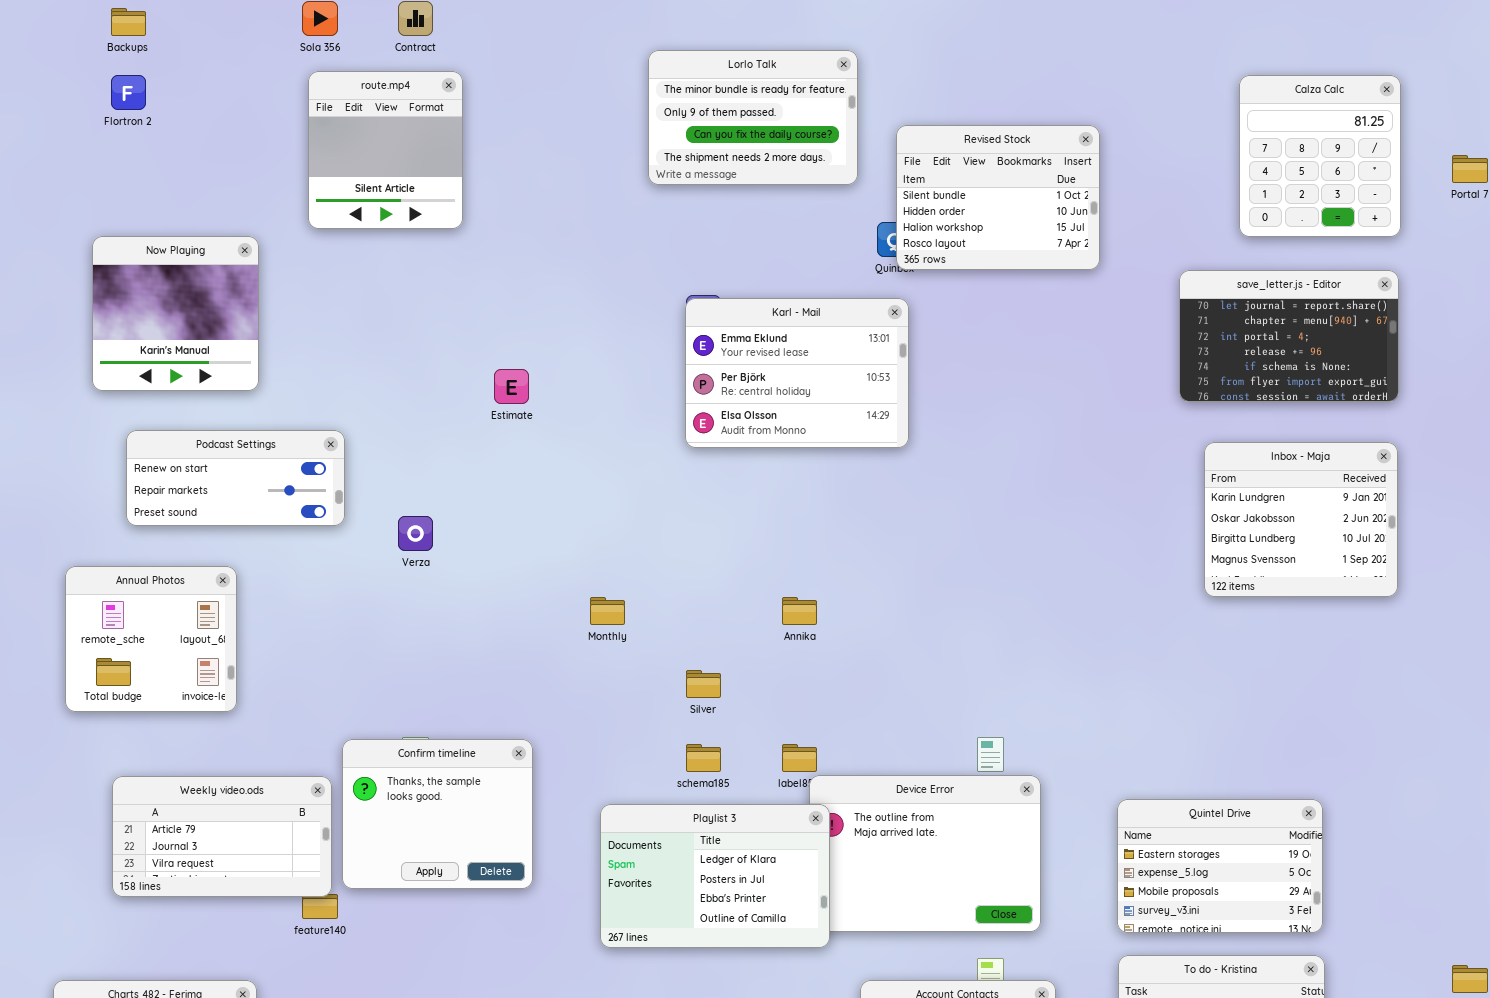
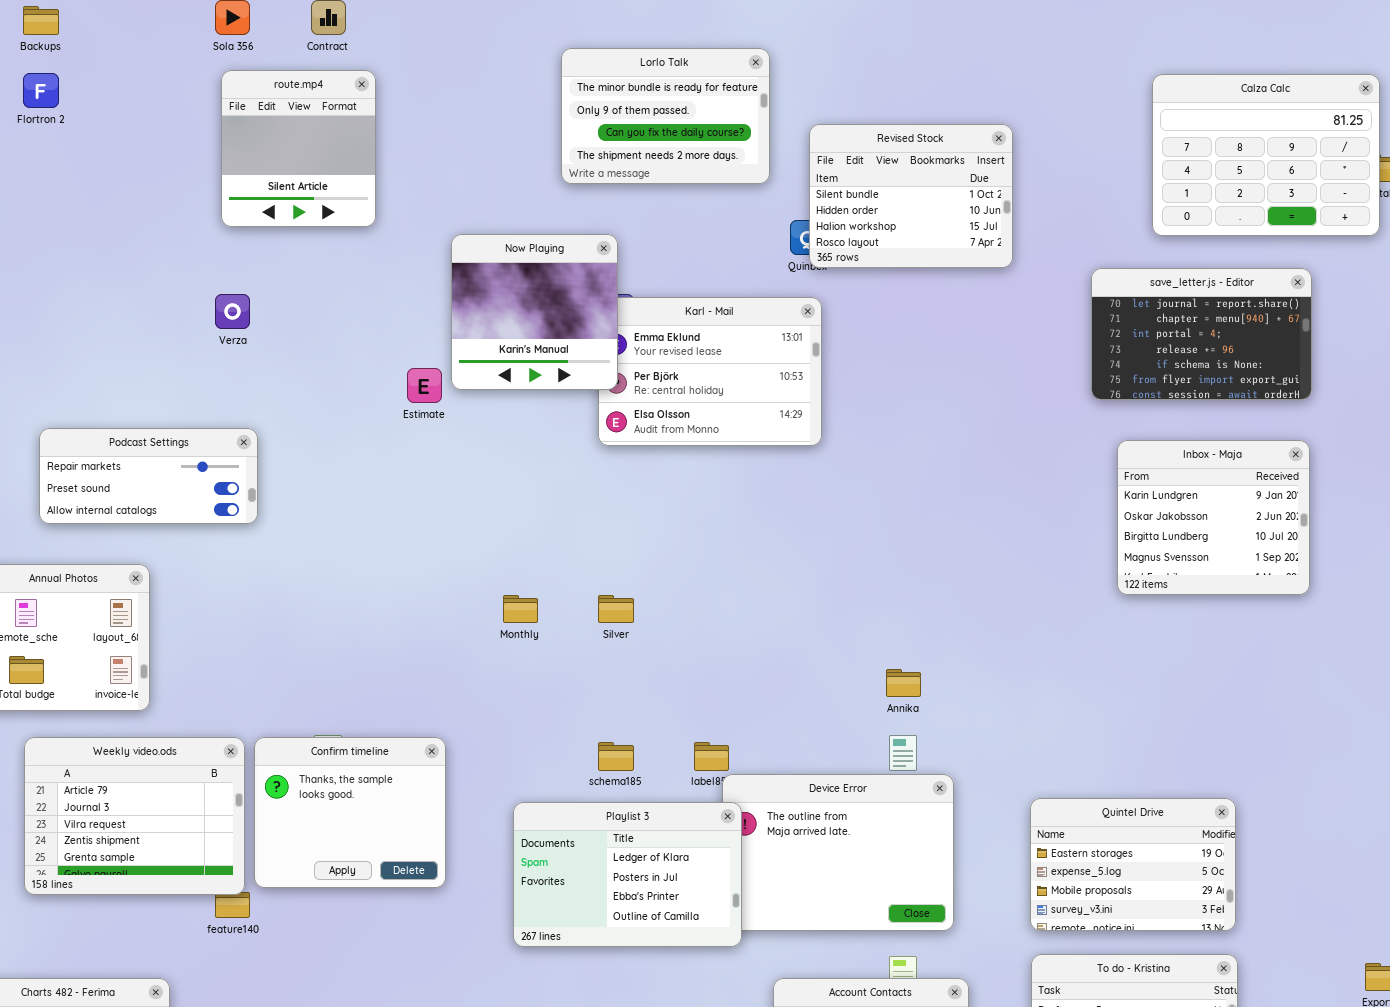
Calza Calc: [1239,75,1401,237] -> [1152,74,1380,236], resized
Now Playing: [92,236,259,391] -> [451,234,618,390], moved
Podcast Settings: [126,430,345,526] -> [39,428,258,524], scrolled down 1 row
Verza: [398,516,433,551] -> [215,294,250,329], moved
Annika: [782,597,817,625] -> [886,669,921,697], moved
Silver: [686,670,721,698] -> [598,595,634,623], moved
Weekly video.ods: [112,776,332,897] -> [24,737,245,895], resized

